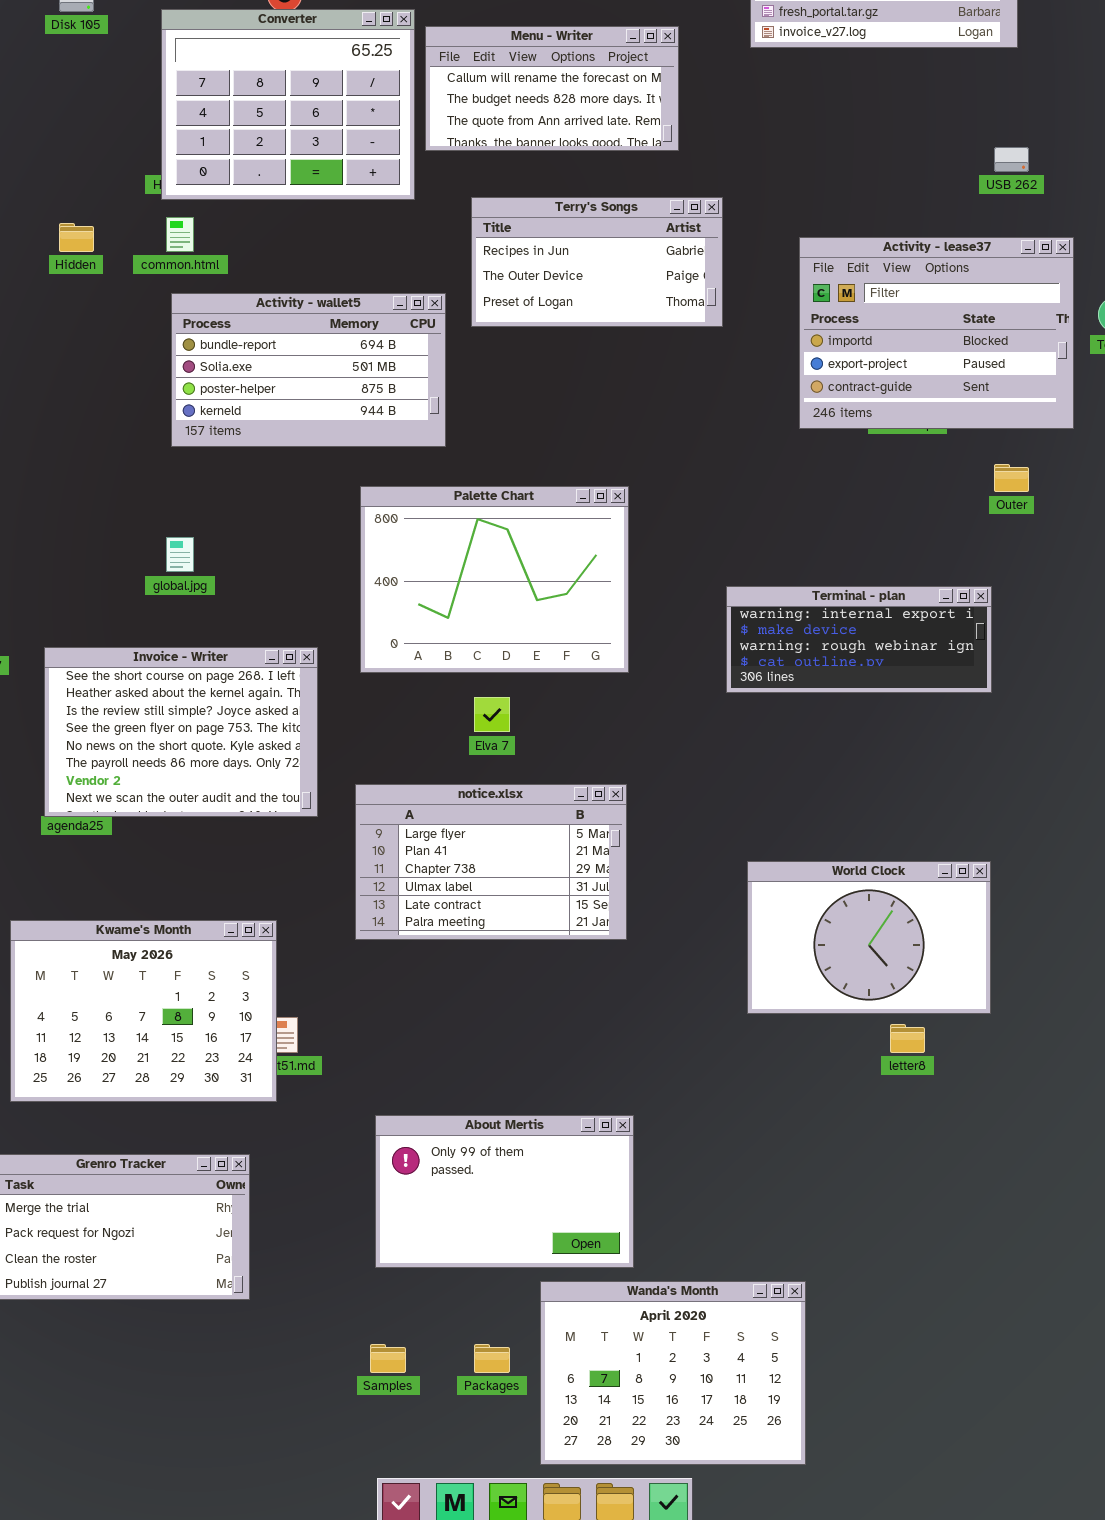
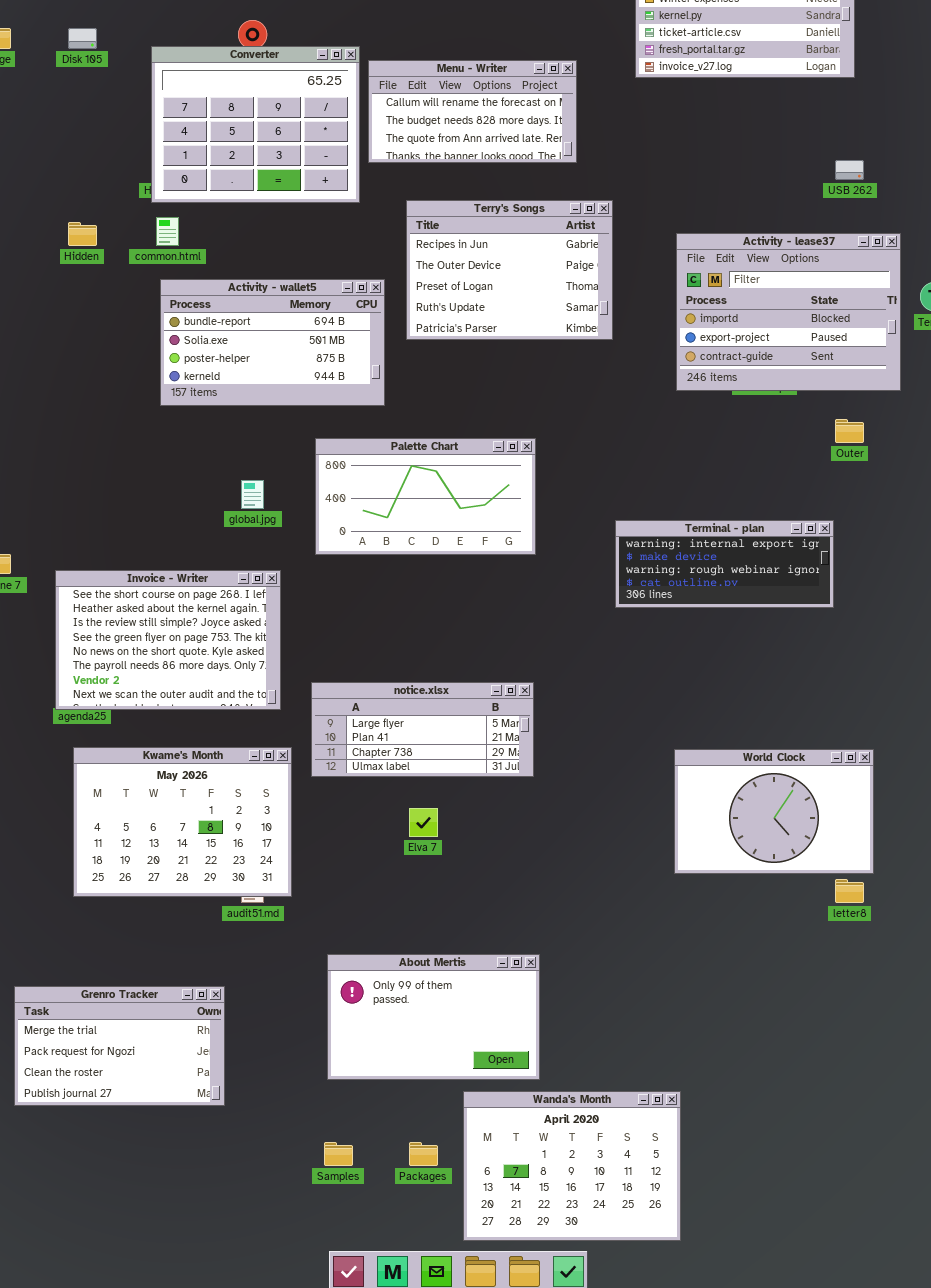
Terry's Songs: [471,197,723,327] -> [406,200,613,340], resized
Palette Chart: [360,486,629,673] -> [315,438,536,555], resized
global.jpg: [166,537,194,572] -> [241,480,264,509], moved
Elva 7: [474,697,510,732] -> [409,808,438,837], moved
notice.xlsx: [355,784,627,940] -> [311,682,534,777], resized
World Clock: [747,861,991,1014] -> [674,749,874,874], moved
Kwame's Month: [10,920,277,1102] -> [73,747,292,897], moved
letter8: [890,1024,925,1053] -> [835,879,864,903], moved

